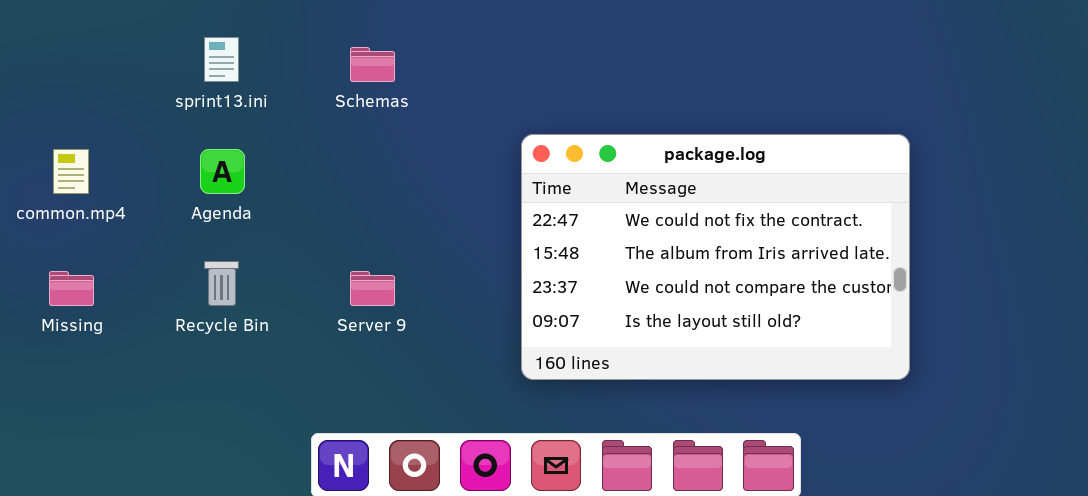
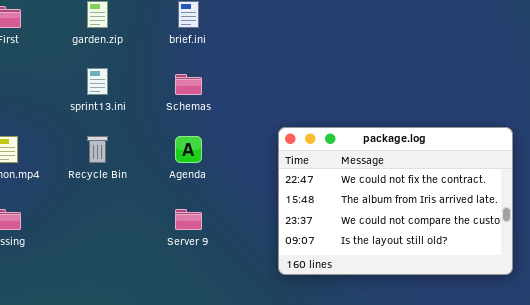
Agenda: [200,149,245,194] -> [175,136,202,163], moved
Recycle Bin: [204,261,239,306] -> [87,136,108,163], moved

